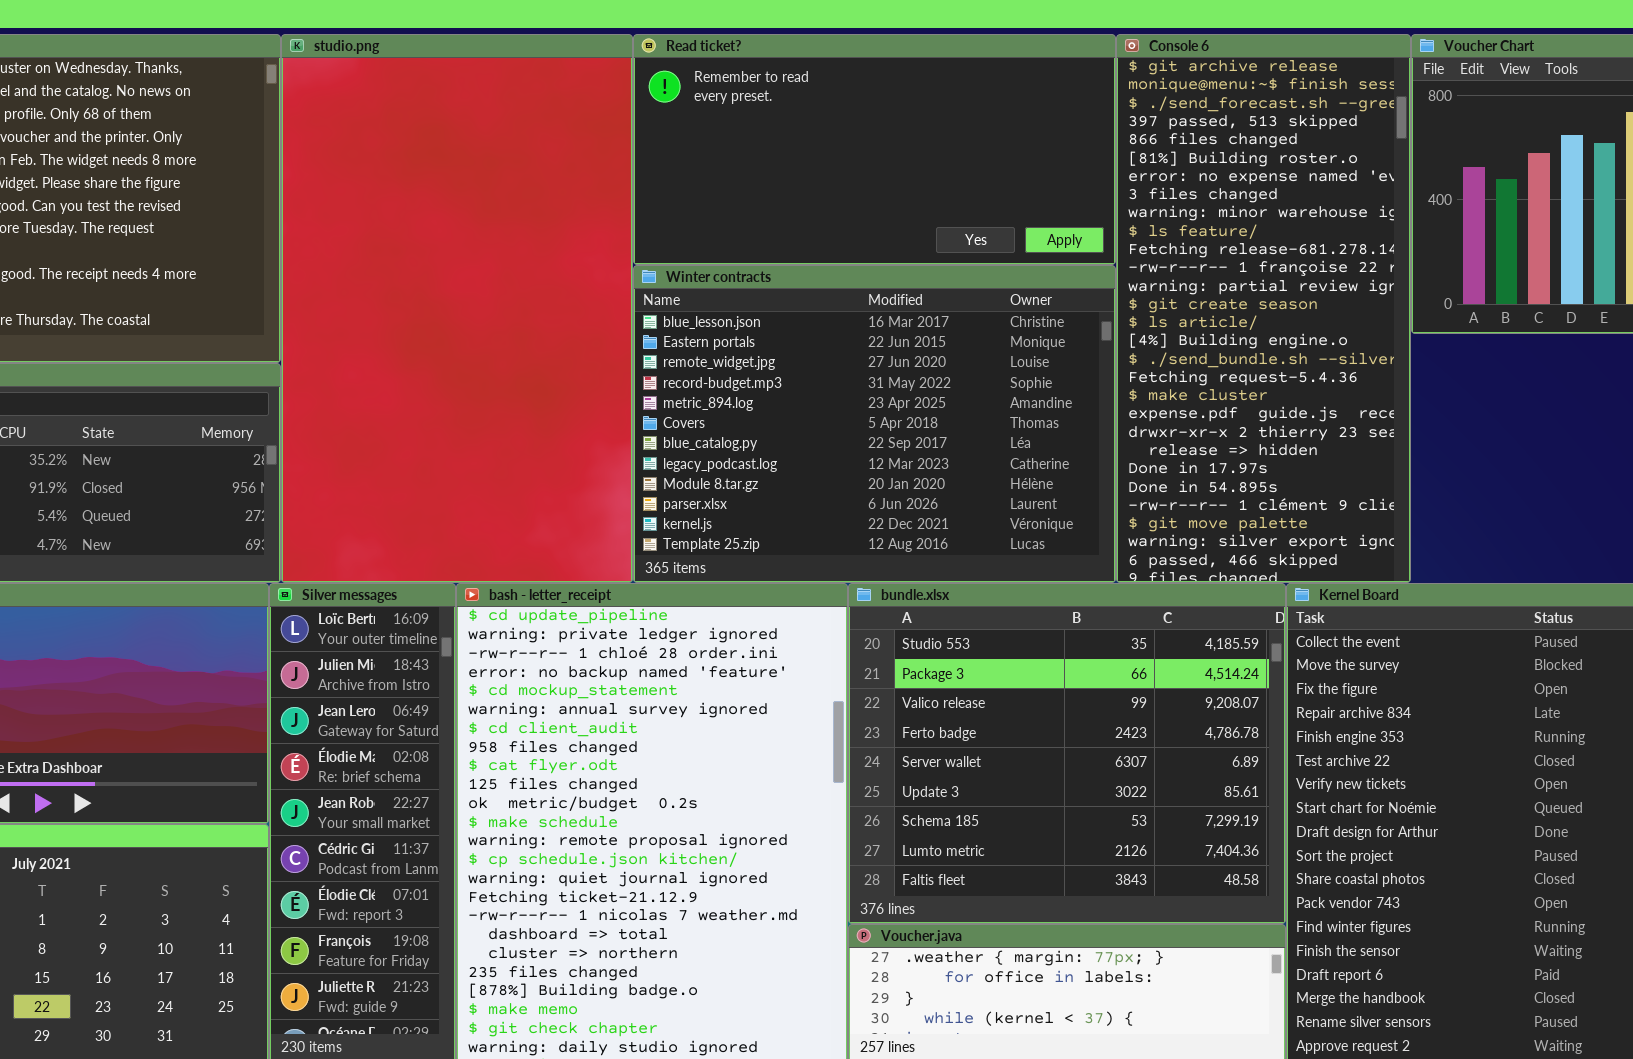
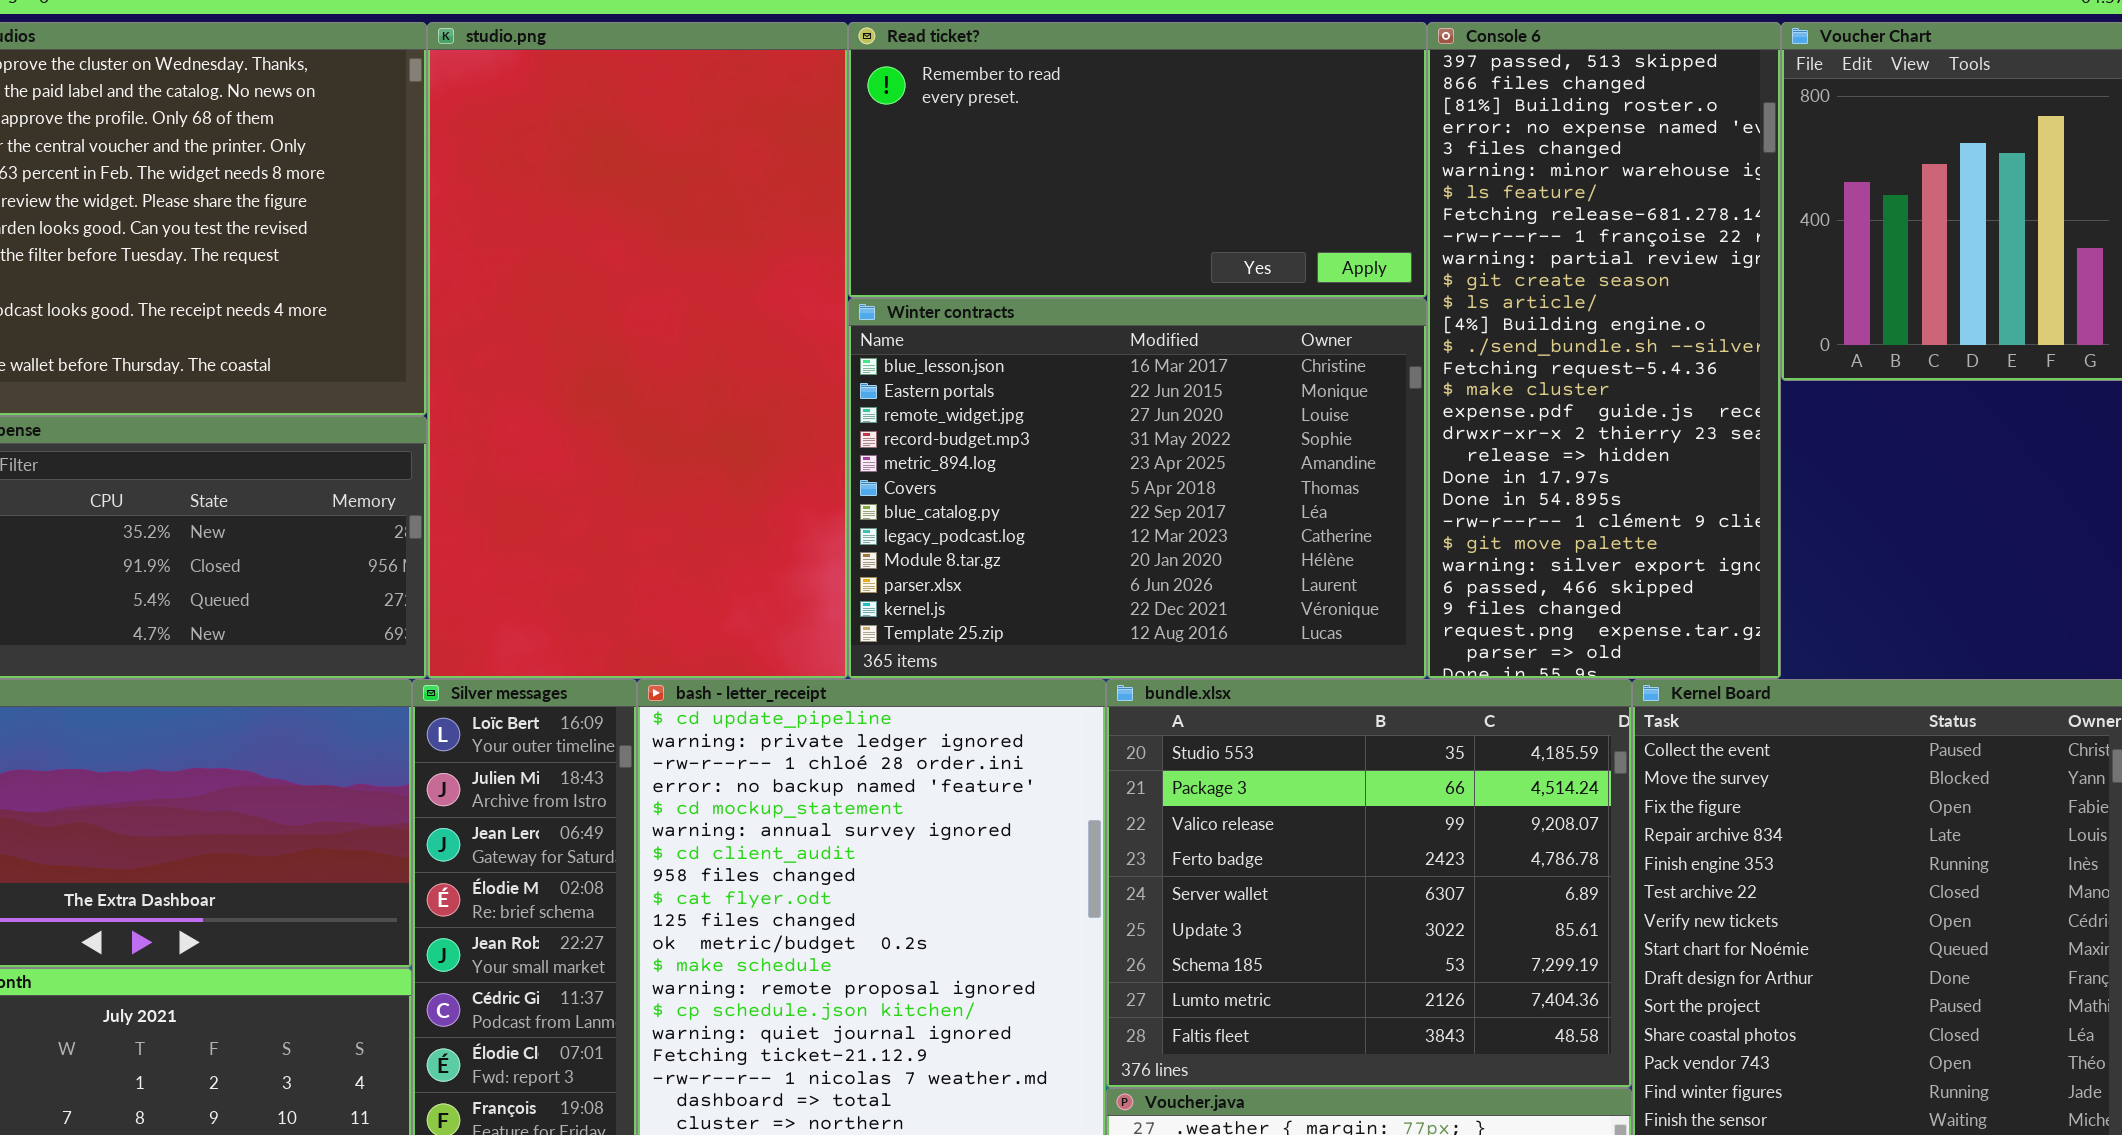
Console 6: [1116,34,1411,583] -> [1427,22,1781,679], scrolled down 3 rows

